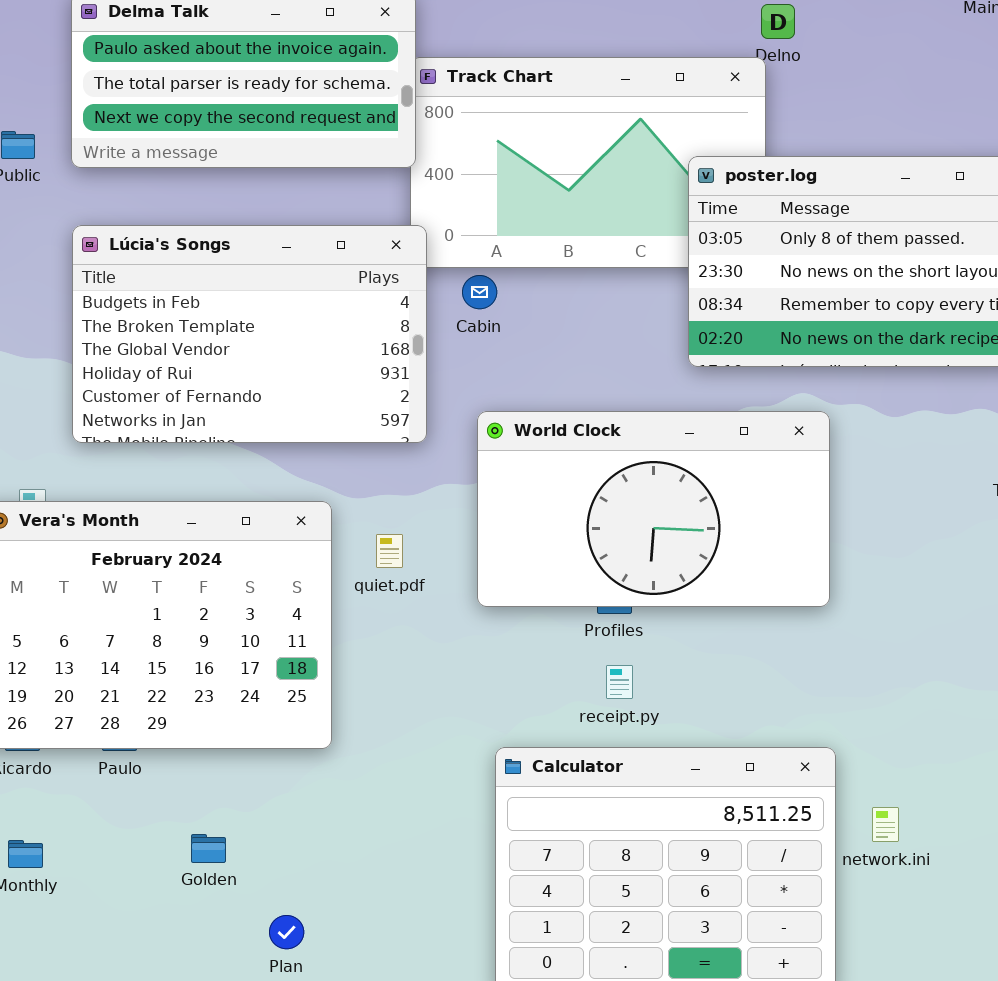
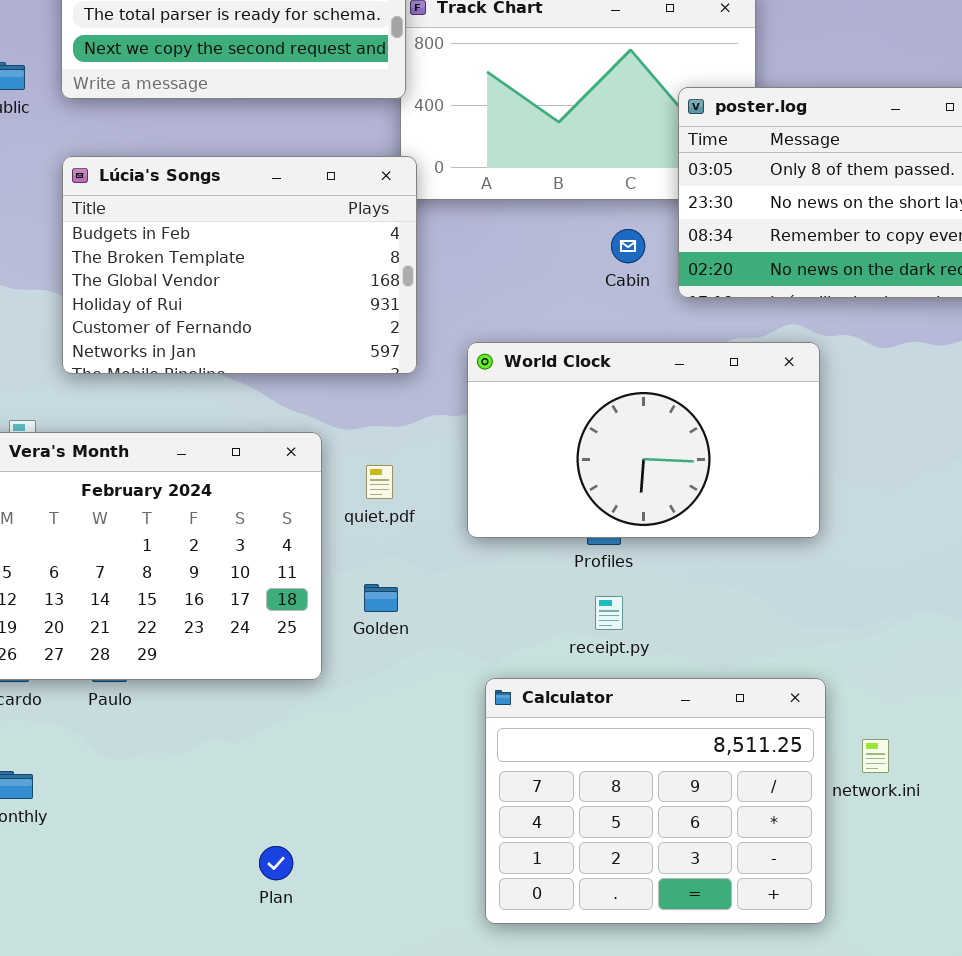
Cabin: [462,275,497,309] -> [611,229,645,263], moved
Golden: [191,834,226,863] -> [364,584,398,612], moved

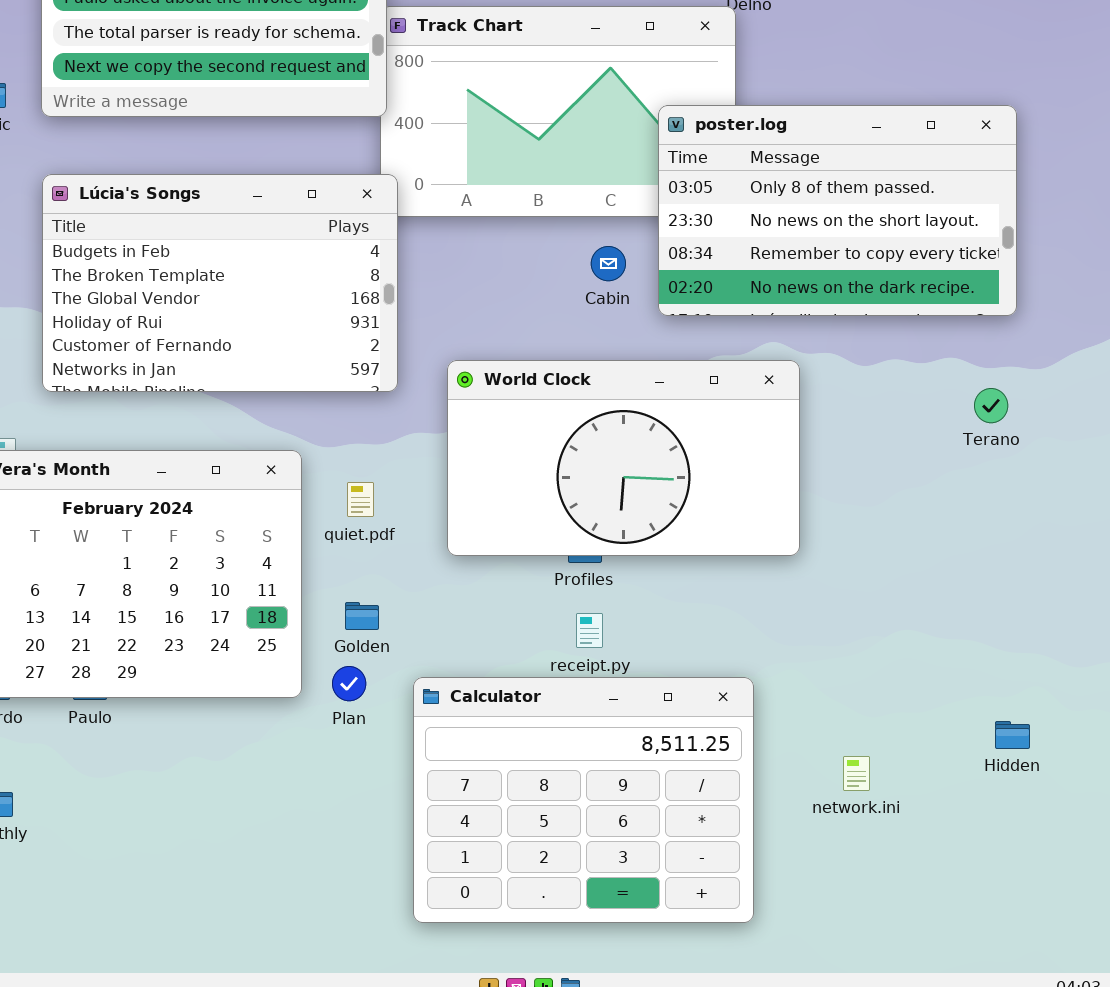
Calculator: [485,678,826,924] -> [413,677,754,923], moved
Plan: [259,846,293,880] -> [332,666,366,701], moved

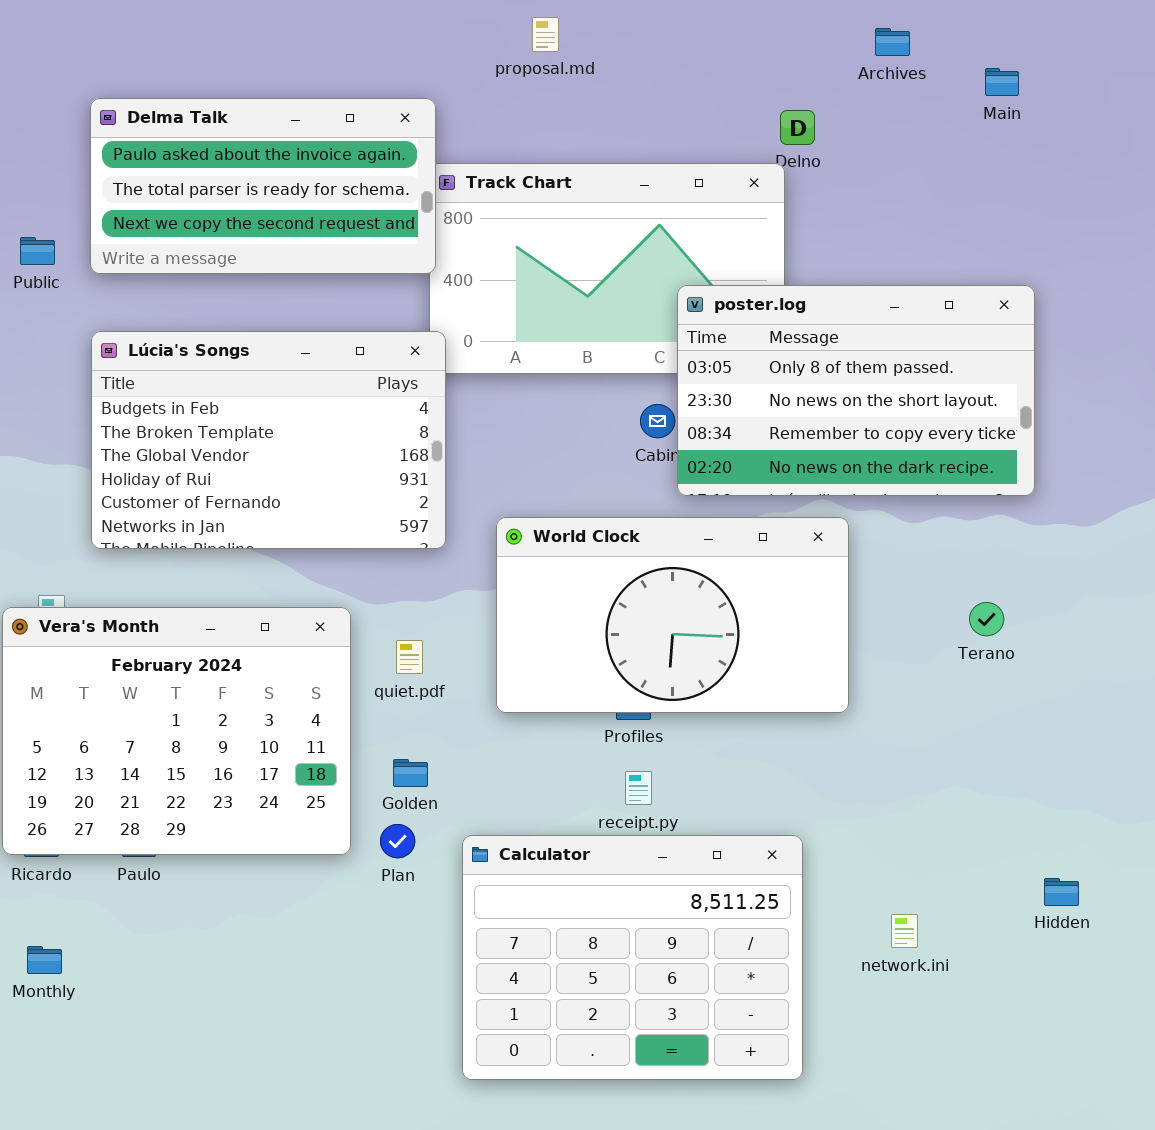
poster.log: [658,105,1017,316] -> [677,285,1035,496], moved
Terano: [974,388,1008,423] -> [969,602,1004,636], moved

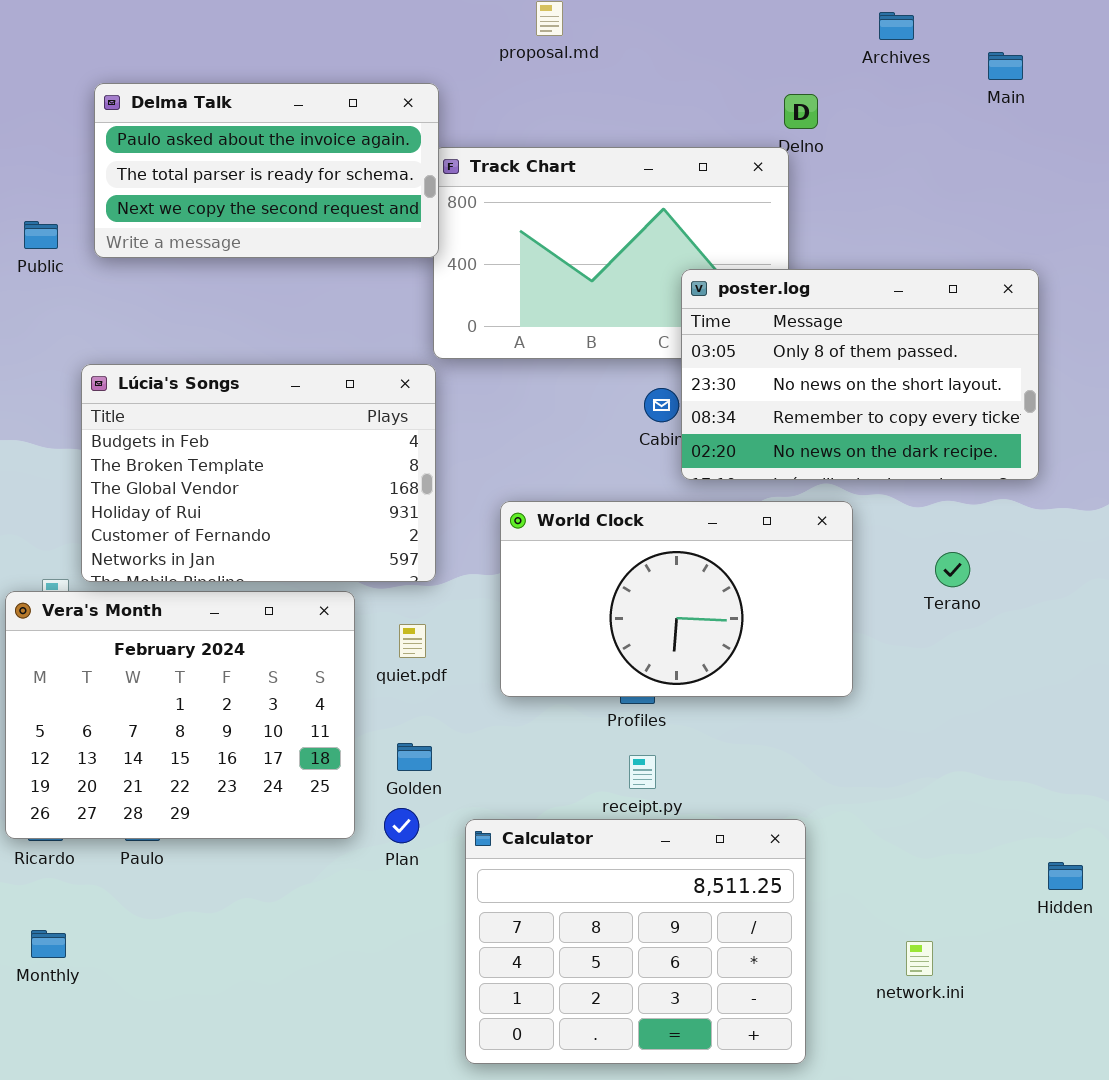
Lúcia's Songs: [91,331,446,549] -> [81,364,436,582], moved
Terano: [969,602,1004,636] -> [935,552,970,587], moved
network.ini: [891,914,918,948] -> [906,941,933,976], moved

